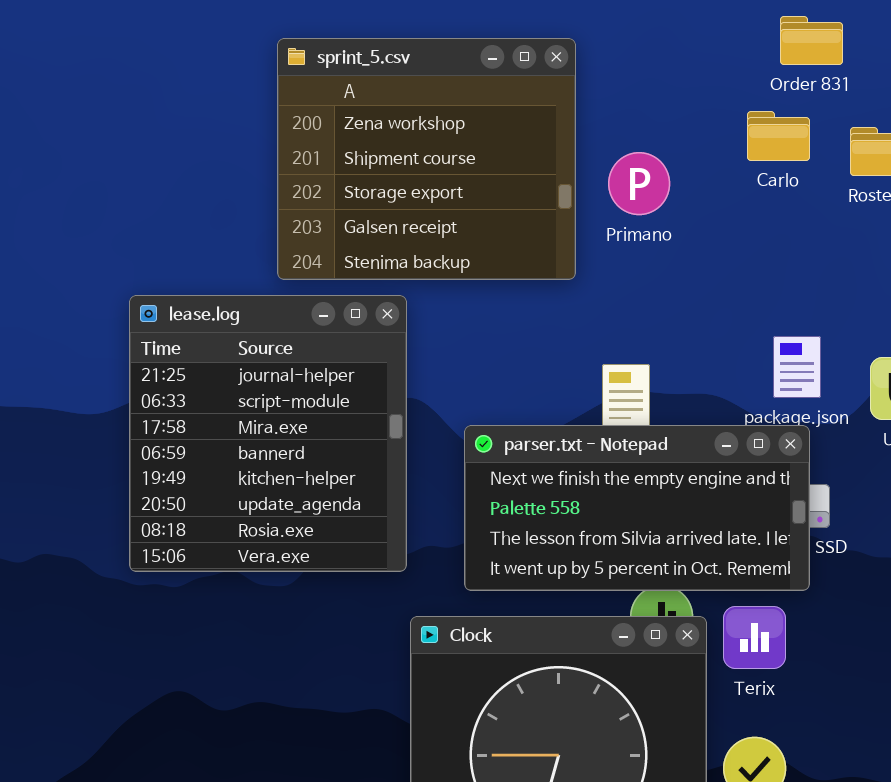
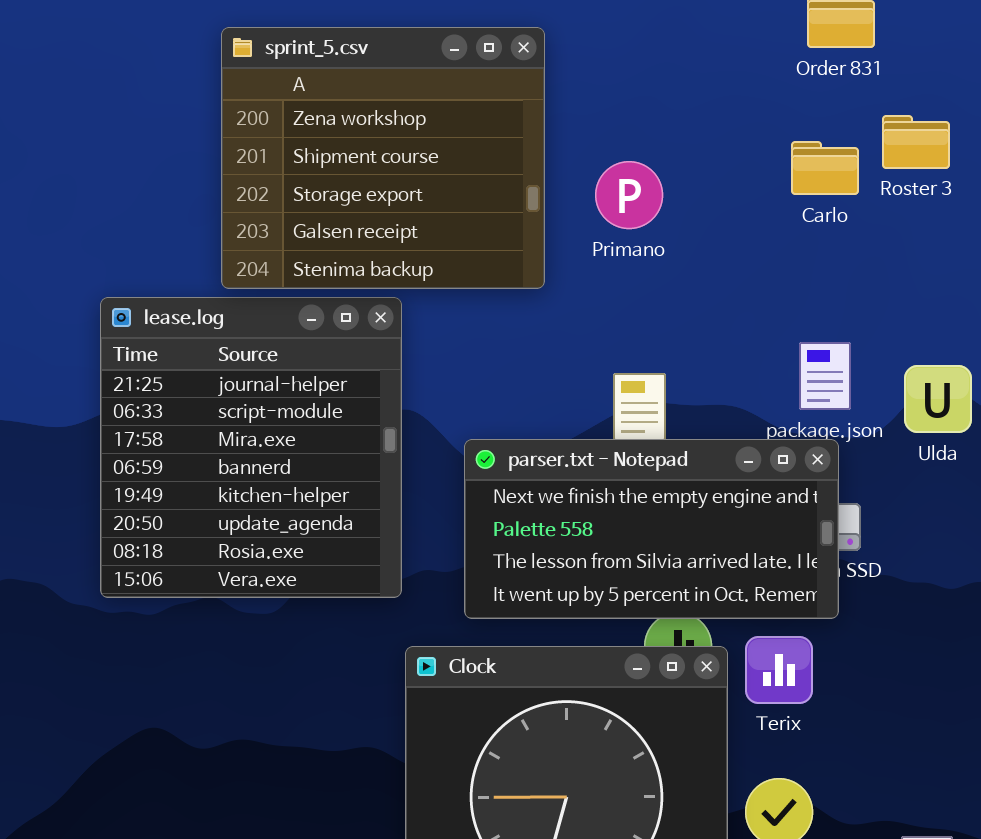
sprint_5.csv: [277,38,576,280] -> [221,27,545,289], moved
Carlo: [747,111,810,161] -> [791,141,859,195], moved
Primano: [608,152,670,215] -> [595,161,663,229], moved

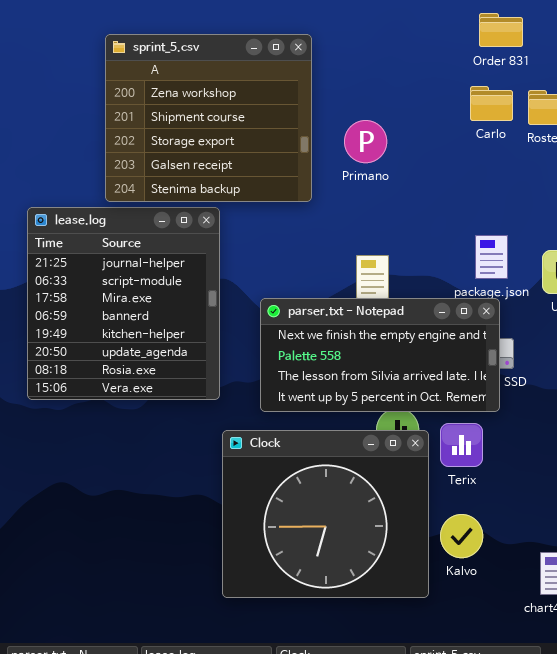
Carlo: [791,141,859,195] -> [470,86,513,121], moved

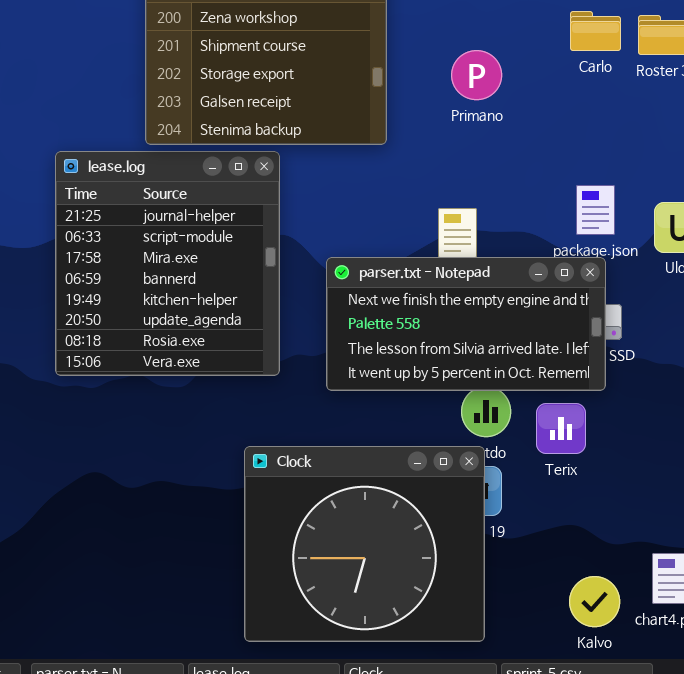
Primano: [344,120,387,163] -> [451,50,502,100], moved
Clock: [222,430,429,598] -> [244,446,485,642], moved
Kalvo: [440,514,483,558] -> [569,576,620,627], moved

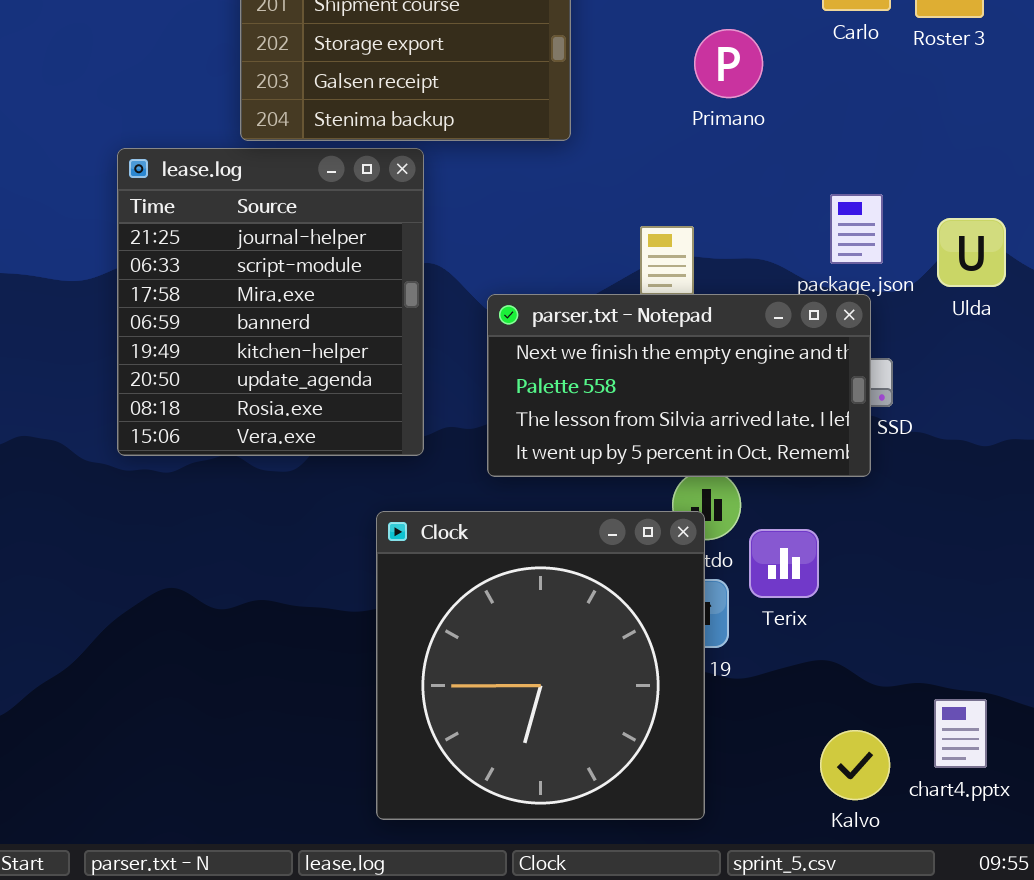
Primano: [451,50,502,100] -> [694,29,763,98], moved
Terix: [536,403,586,454] -> [749,529,819,598], moved
Clock: [244,446,485,642] -> [376,511,705,820], resized

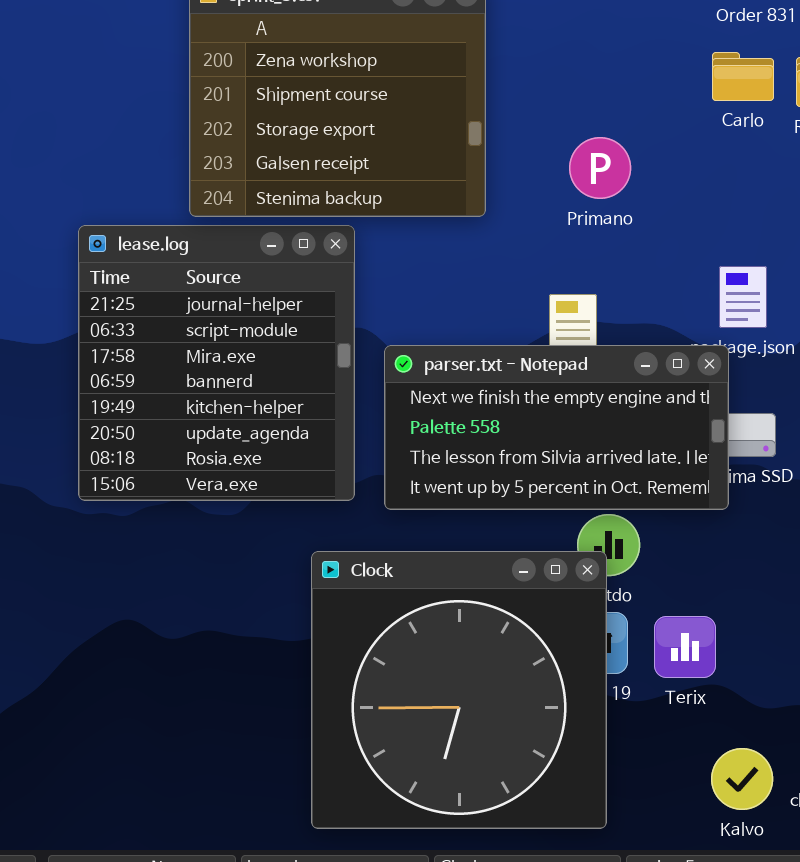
Primano: [694,29,763,98] -> [569,137,631,199], moved
parser.txt - Notepad: [487,294,871,477] -> [384,345,729,510], moved
Terix: [749,529,819,598] -> [654,616,716,678], moved

